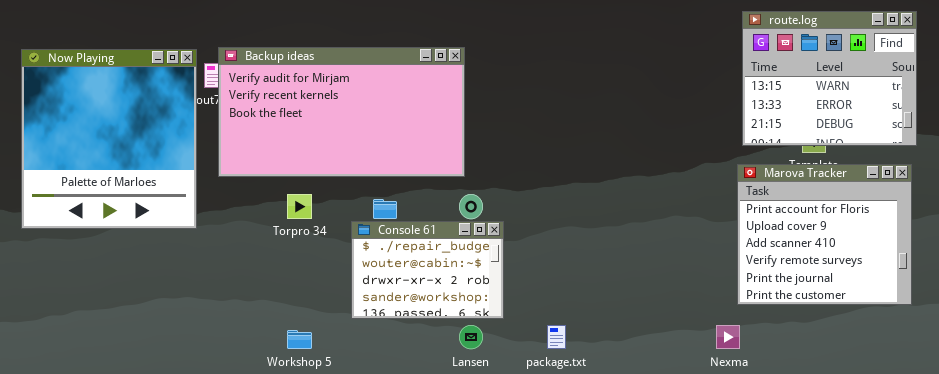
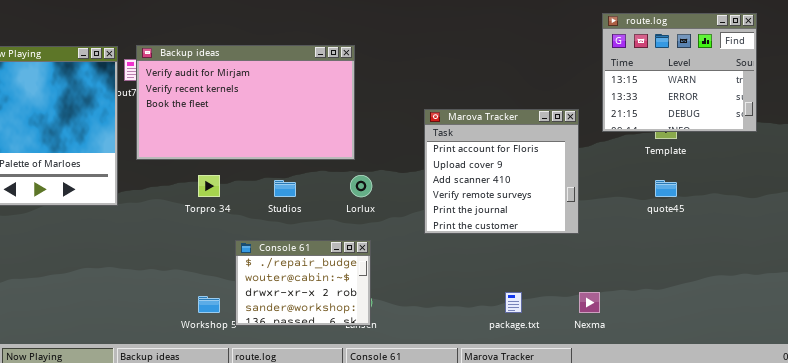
Marova Tracker: [737,164,912,305] -> [424,109,579,234], moved
Console 61: [351,221,504,319] -> [235,240,371,326], moved
package.txt: [547,325,566,349] -> [505,292,522,313], moved

